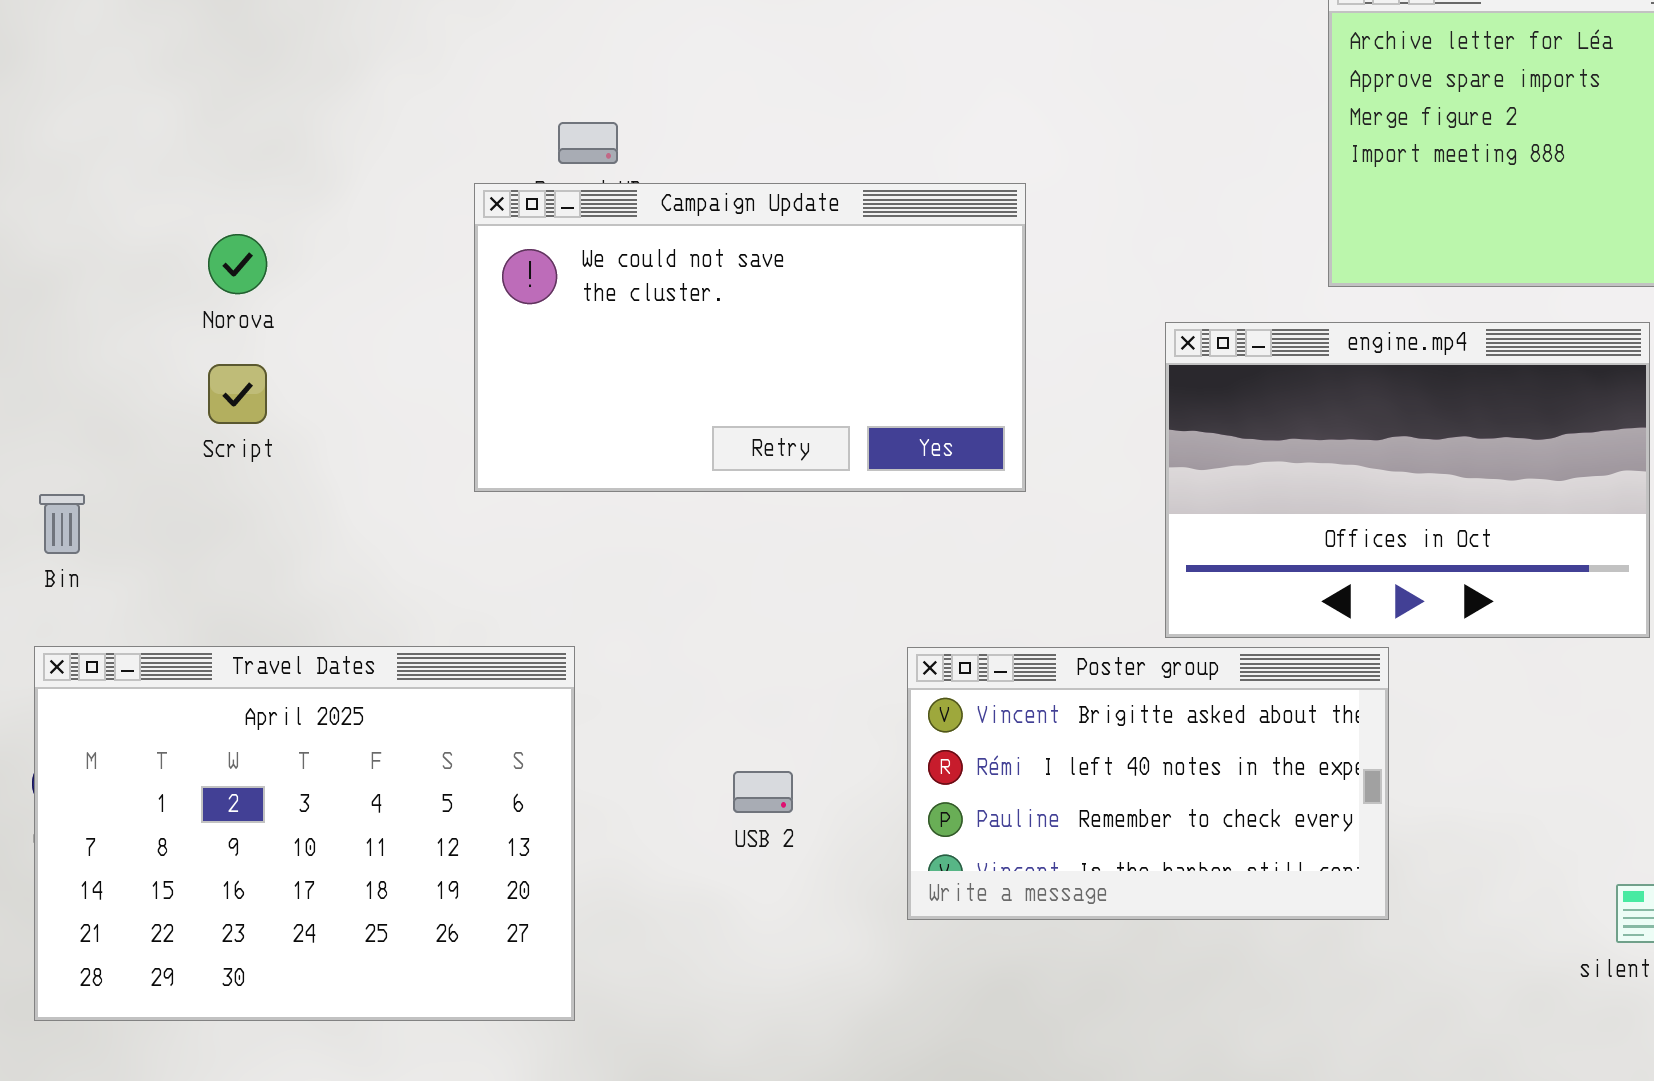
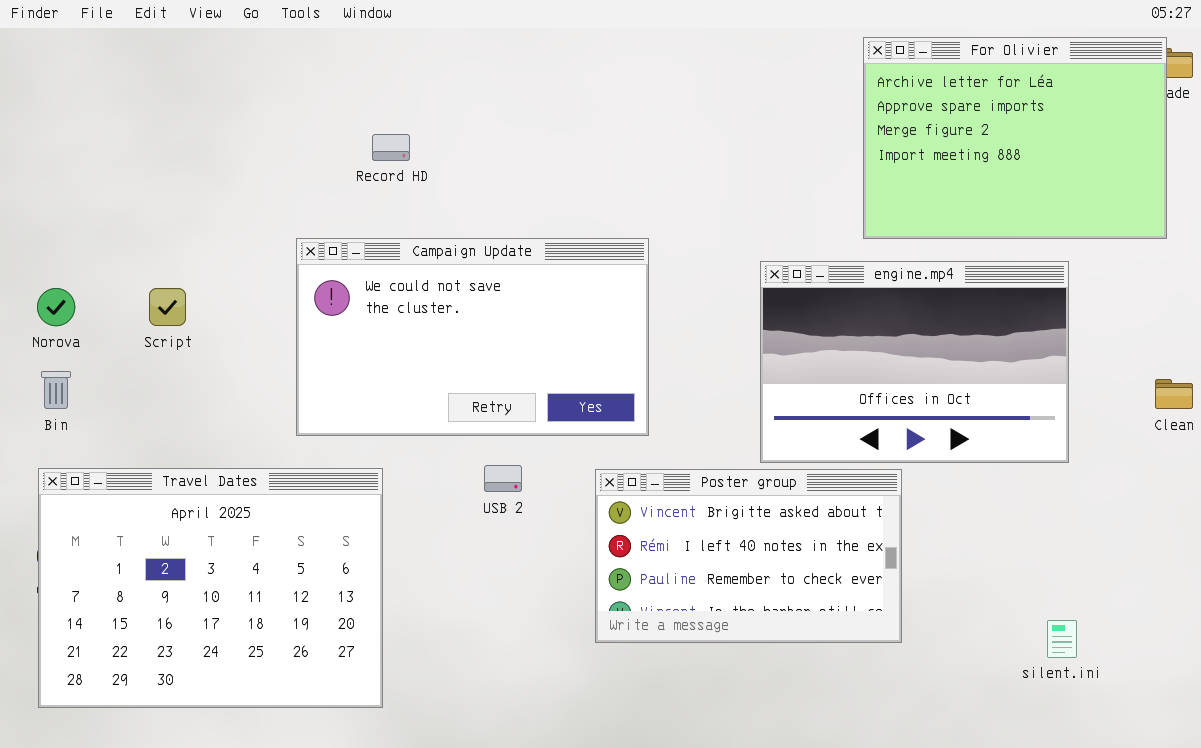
Campaign Update: [474,183,1026,492] -> [296,238,649,436], moved
Norova: [208,234,267,294] -> [37,288,75,326], moved
USB 2: [733,771,793,813] -> [484,465,522,492], moved

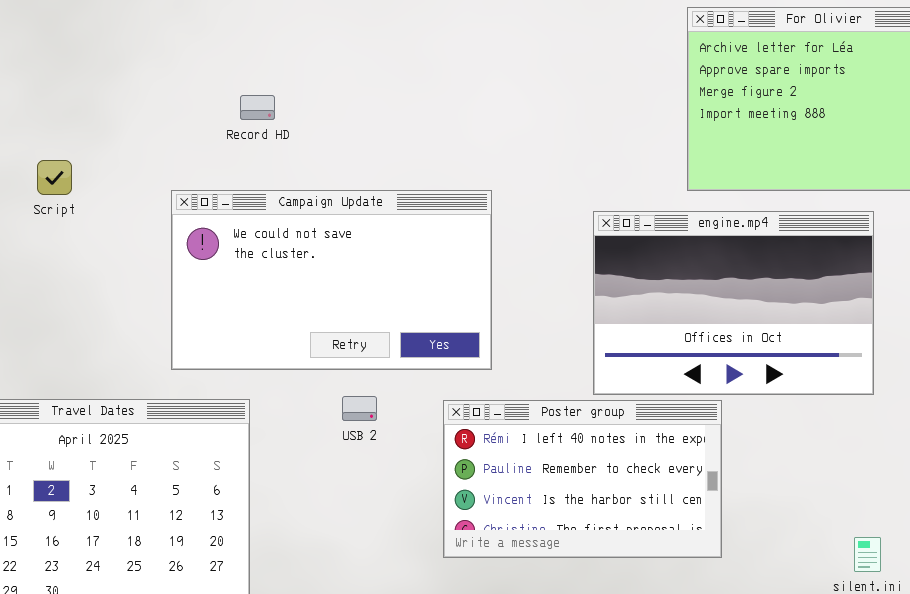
Script: [149,288,186,326] -> [37,160,72,195], moved
Poster group: [595,469,902,643] -> [443,400,722,558], scrolled down 1 row

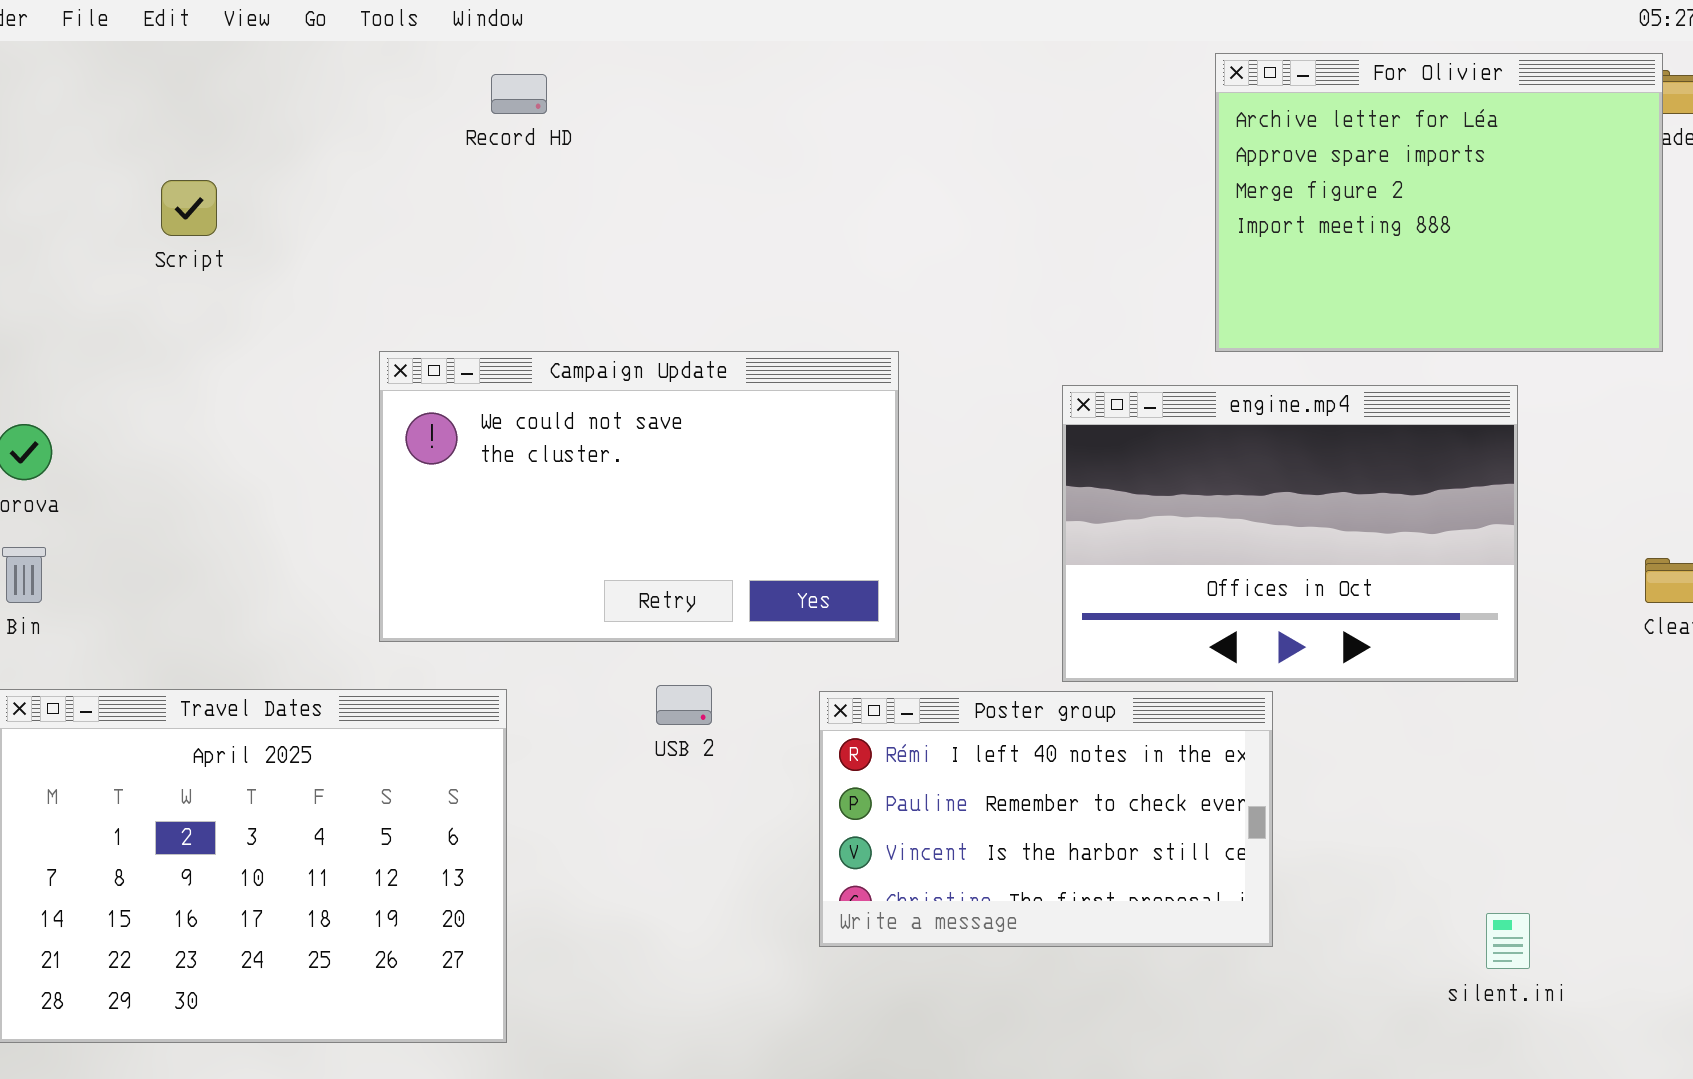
Record HD: [240,95,275,120] -> [491,74,547,114], moved
Script: [37,160,72,195] -> [161,180,217,236], moved

